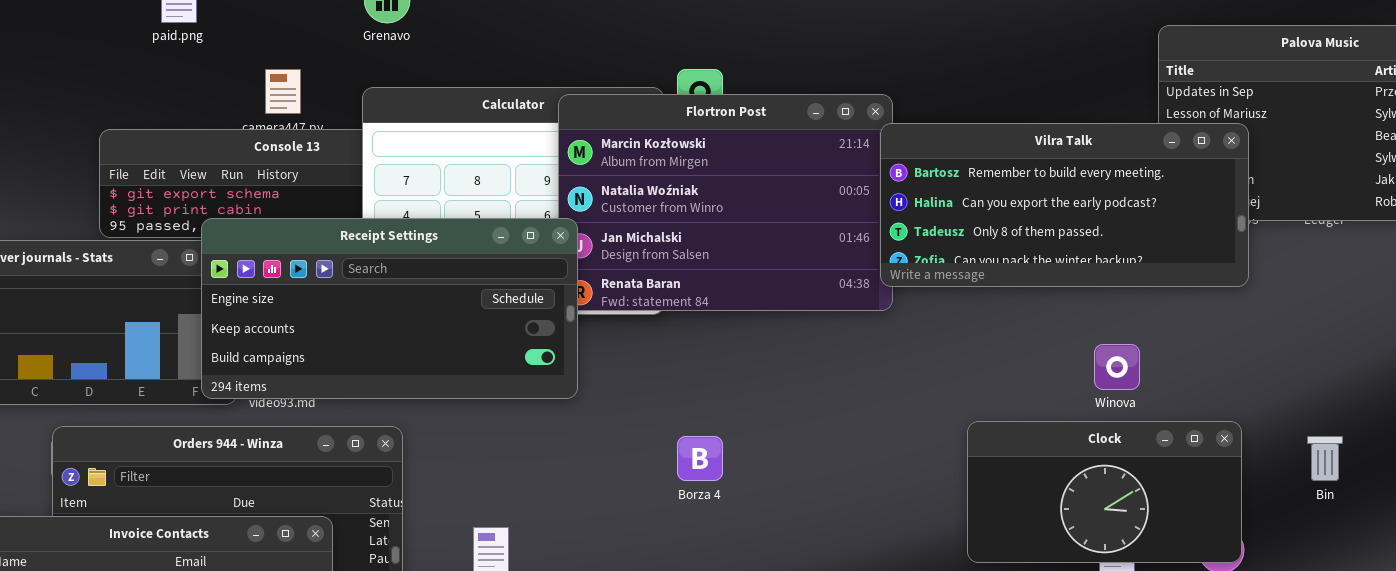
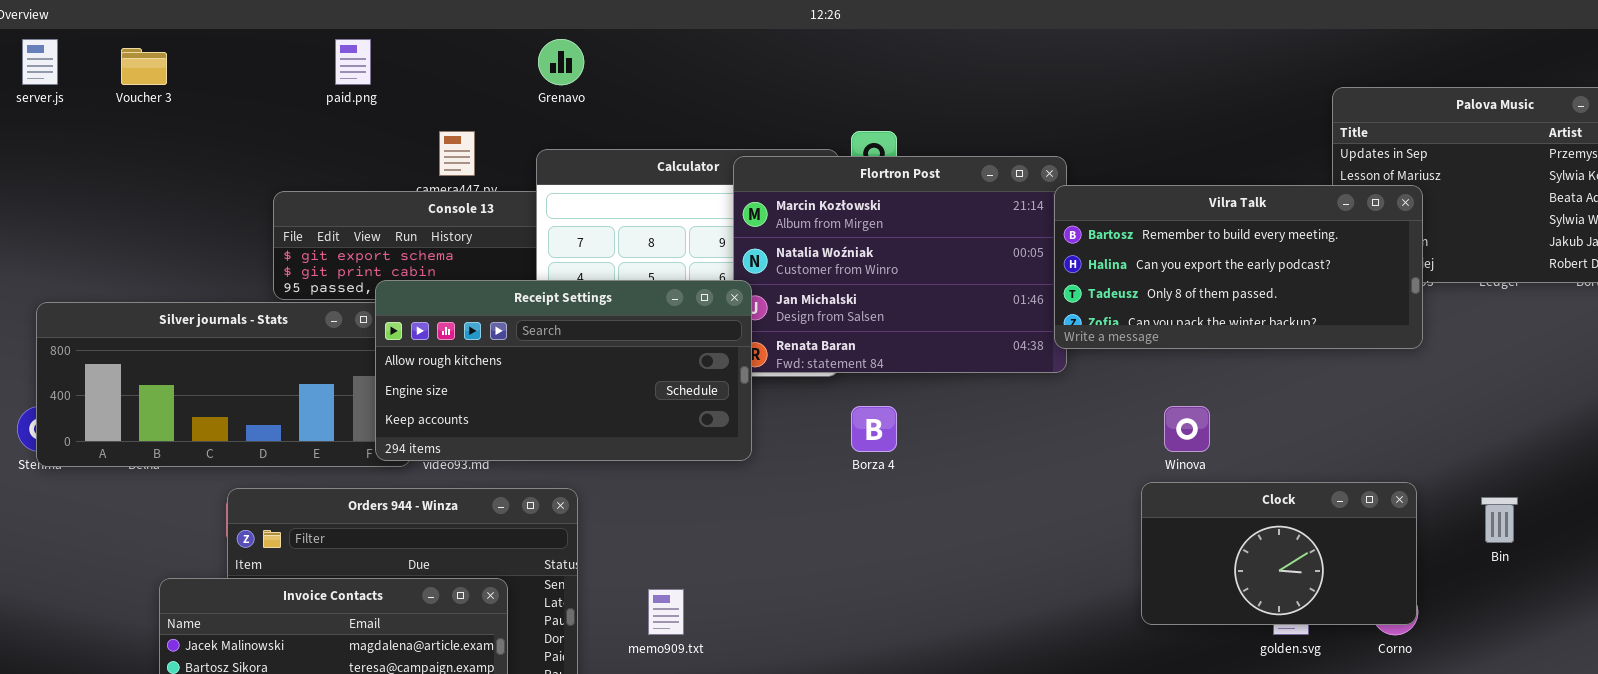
Receipt Settings: [201,218,578,399] -> [375,280,752,461], scrolled up 1 row
Winova: [1094,344,1140,390] -> [1164,406,1210,452], moved
Borza 4: [677,436,723,481] -> [851,406,897,452], moved

